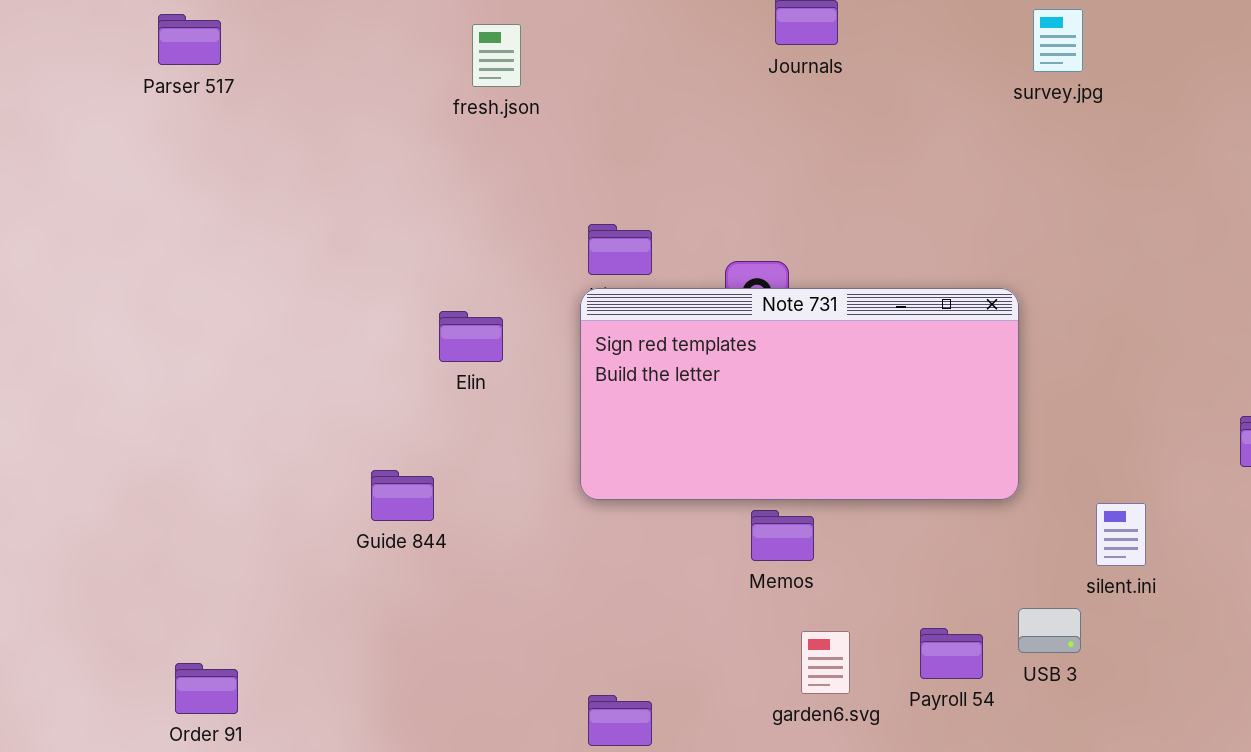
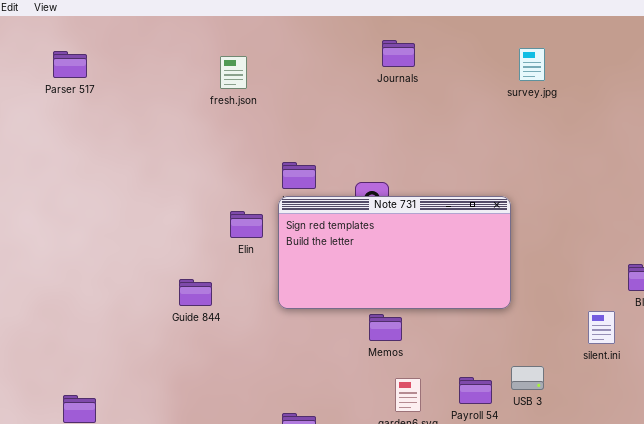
Elin: [439,311,503,362] -> [230,211,263,238], moved
Guide 844: [371,470,434,521] -> [179,279,212,306], moved
silent.ini: [1096,503,1146,566] -> [588,311,615,344], moved

